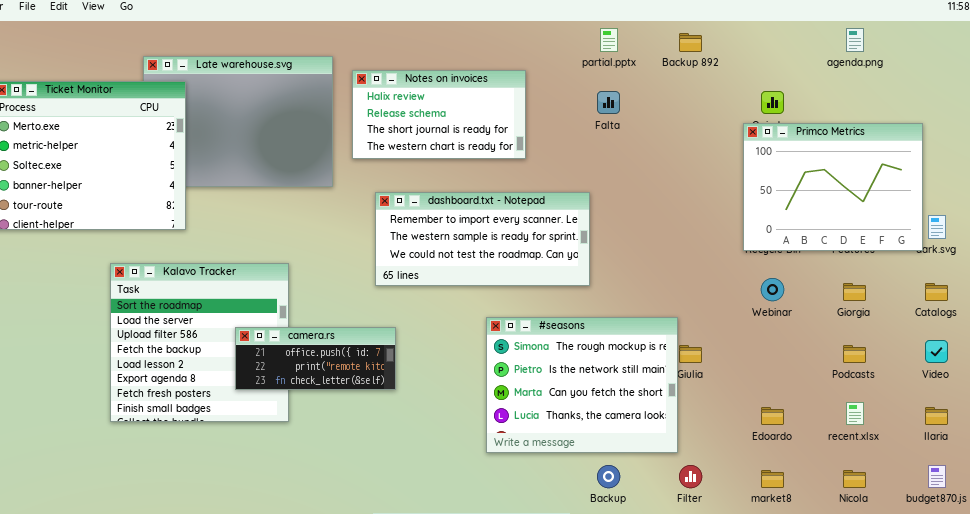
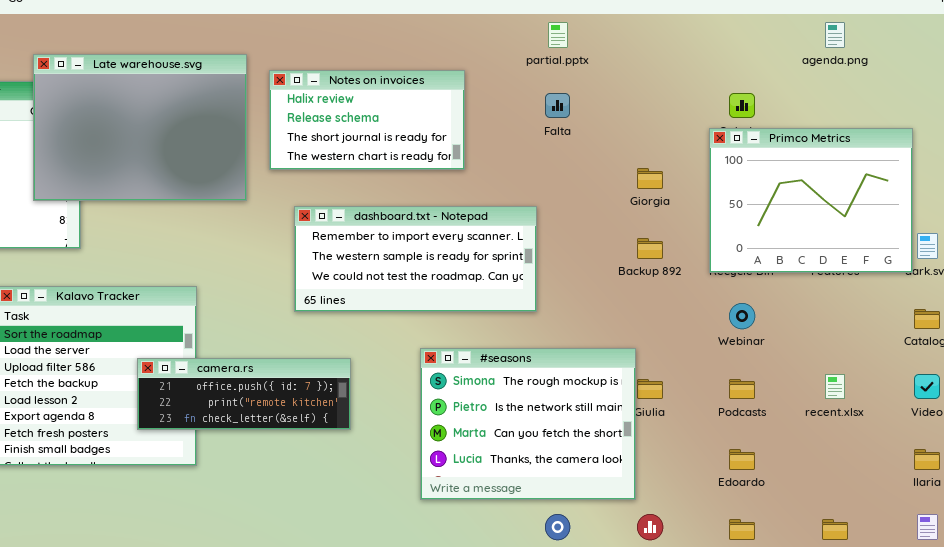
Backup 892: [679,33,702,52] -> [637,238,663,259], moved
Late warehouse.svg: [143,56,333,187] -> [33,54,247,201], raised
Giorgia: [843,283,866,301] -> [637,168,663,189], moved
camera.rs: [235,327,396,390] -> [137,358,351,430], resized
Podcasts: [843,345,866,363] -> [729,379,755,399], moved
recent.xlsx: [846,402,864,425] -> [825,374,845,399], moved

